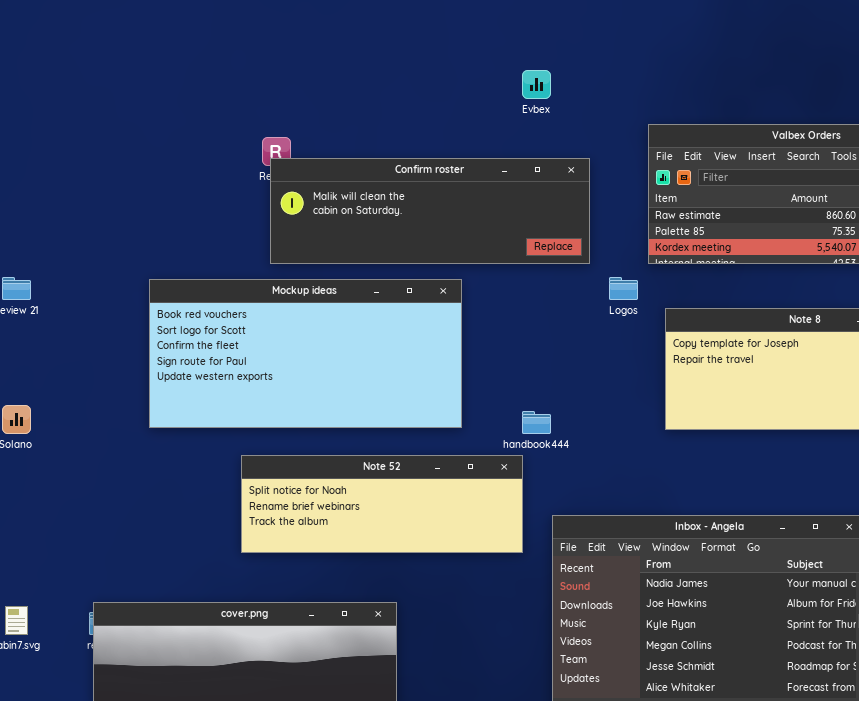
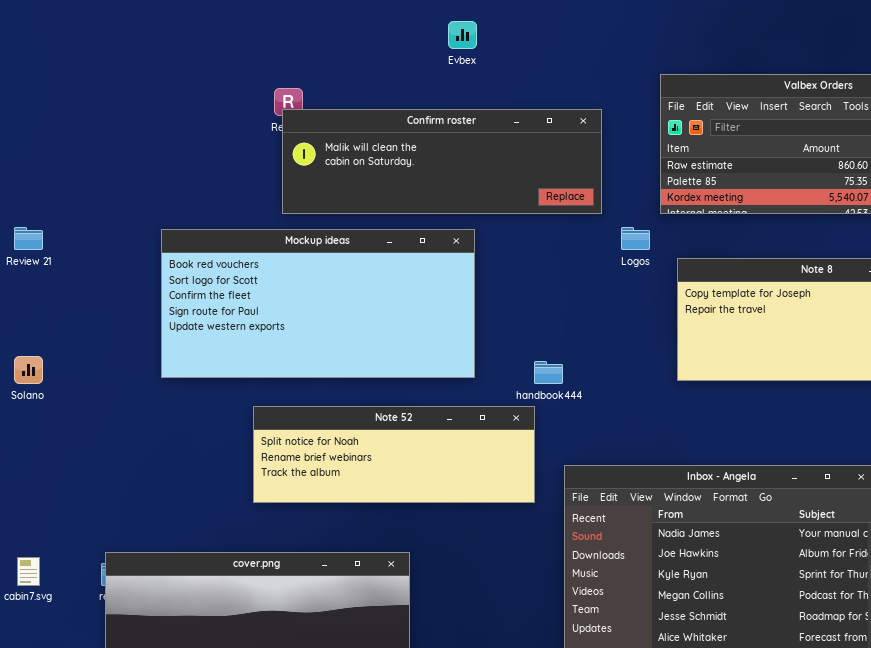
Evbex: [522,70,551,99] -> [448,21,477,49], moved

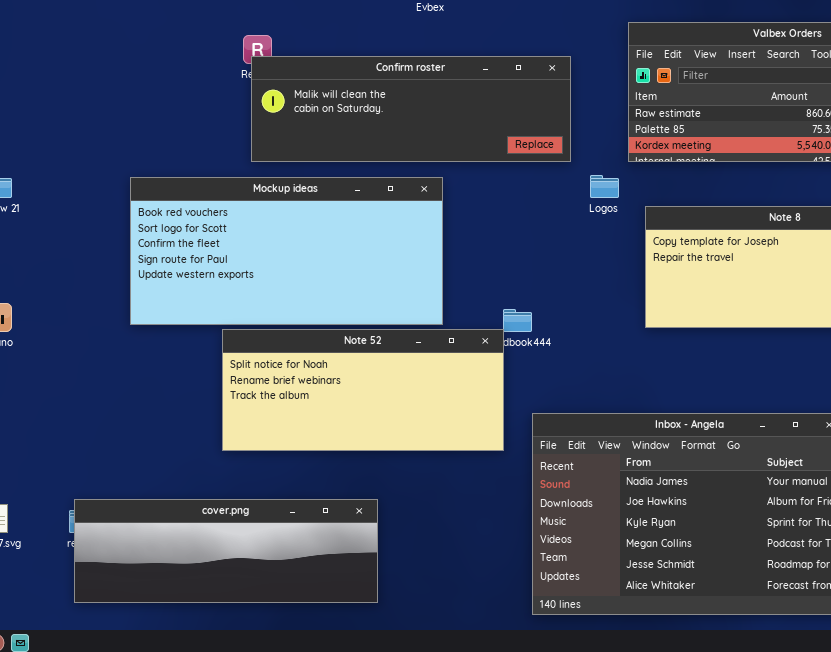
Note 52: [253,406,535,503] -> [222,329,504,451], resized

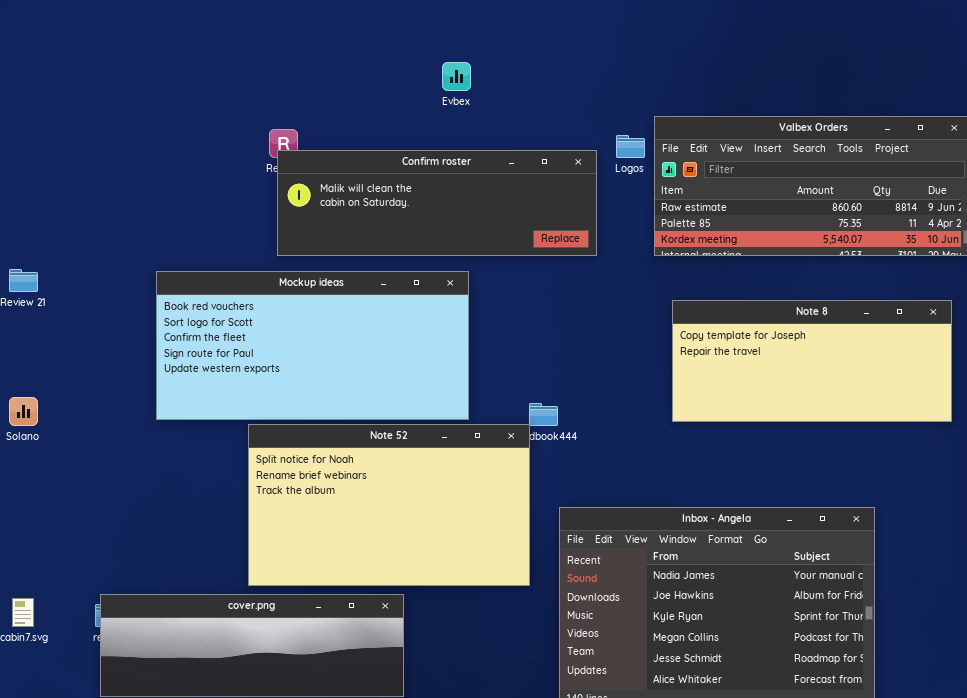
Logos: [590,175,619,198] -> [616,135,645,158], moved
Note 52: [222,329,504,451] -> [248,424,530,586], resized

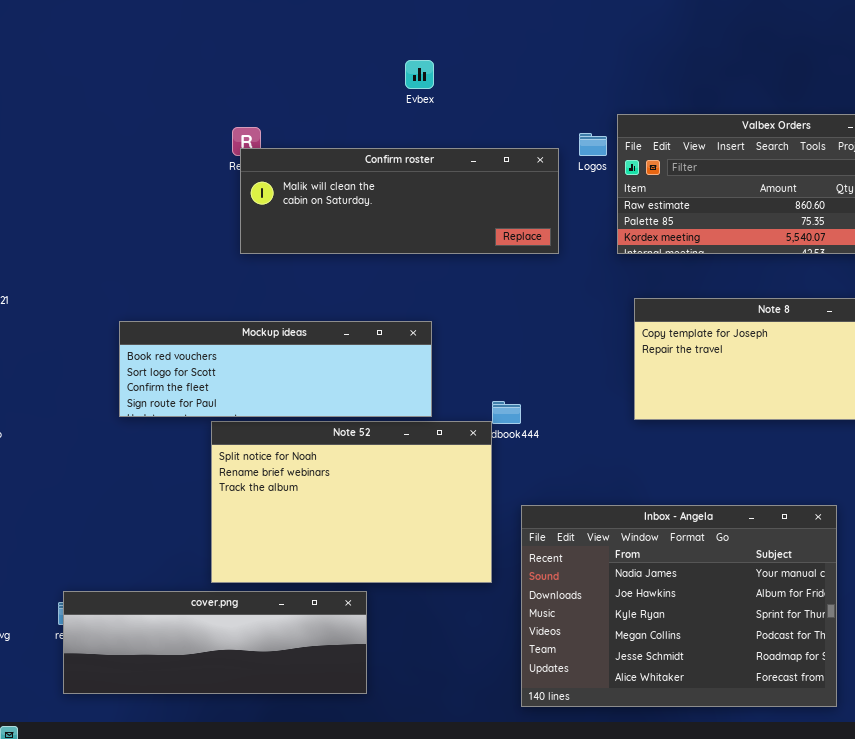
Mockup ideas: [156,271,469,420] -> [119,321,432,417], resized

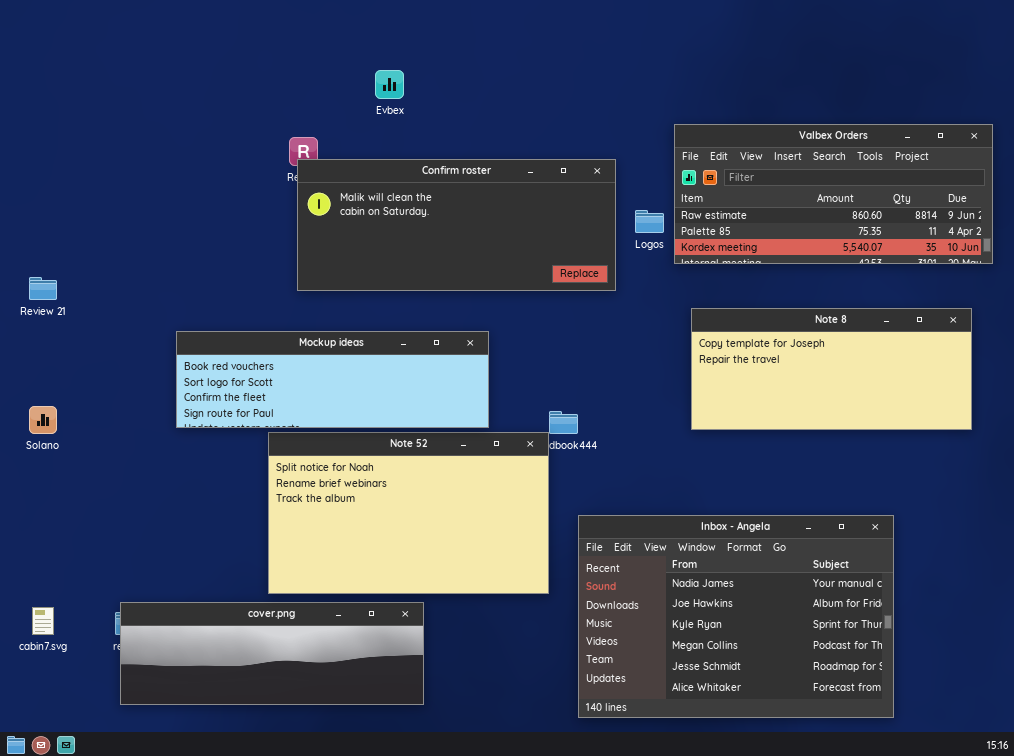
Evbex: [405,60,434,89] -> [375,70,404,99], moved
Logos: [579,133,607,156] -> [635,210,664,233], moved
Confirm roster: [240,148,559,254] -> [297,159,616,291], resized

